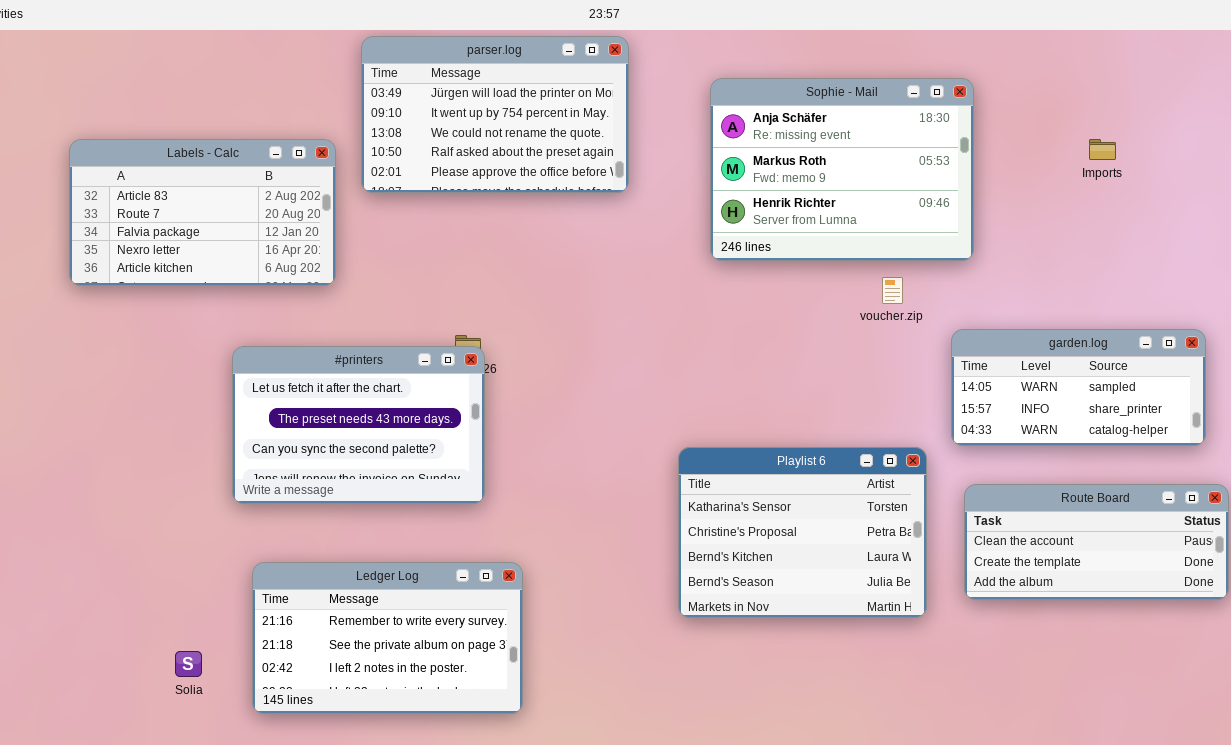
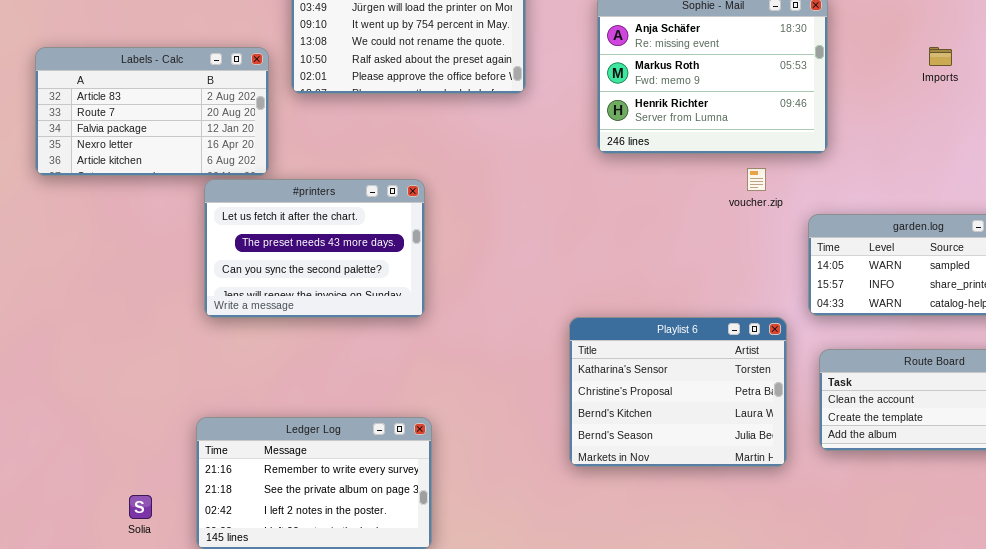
#printers: [232,346,485,504] -> [204,179,425,318], moved

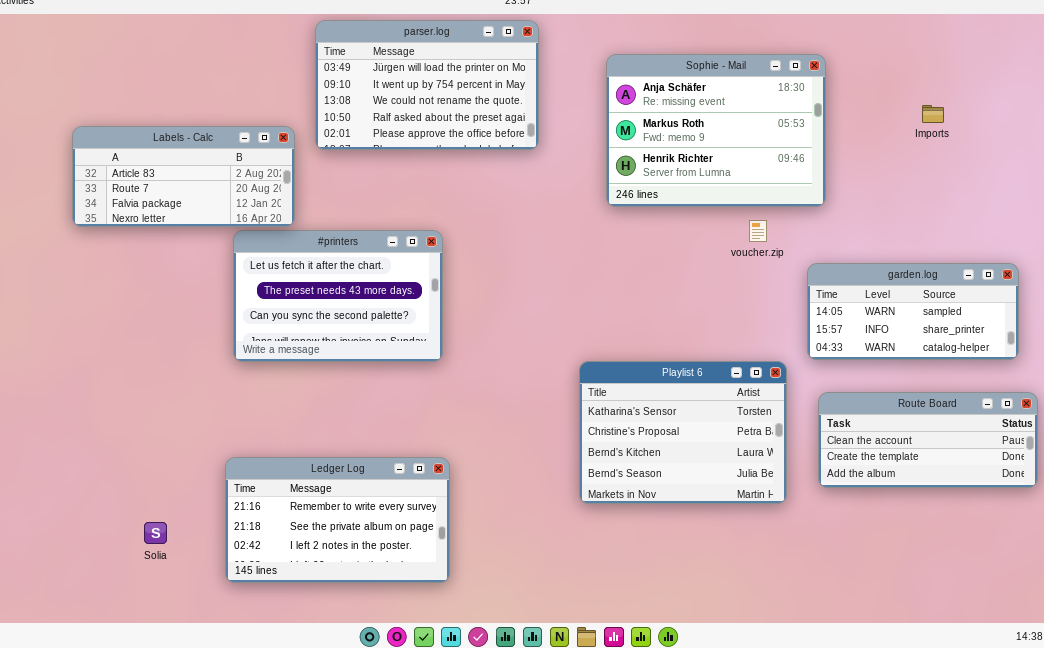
Labels - Calc: [35,47,269,176] -> [72,126,295,227], resized
Solia: [129,495,152,519] -> [144,522,167,544], moved

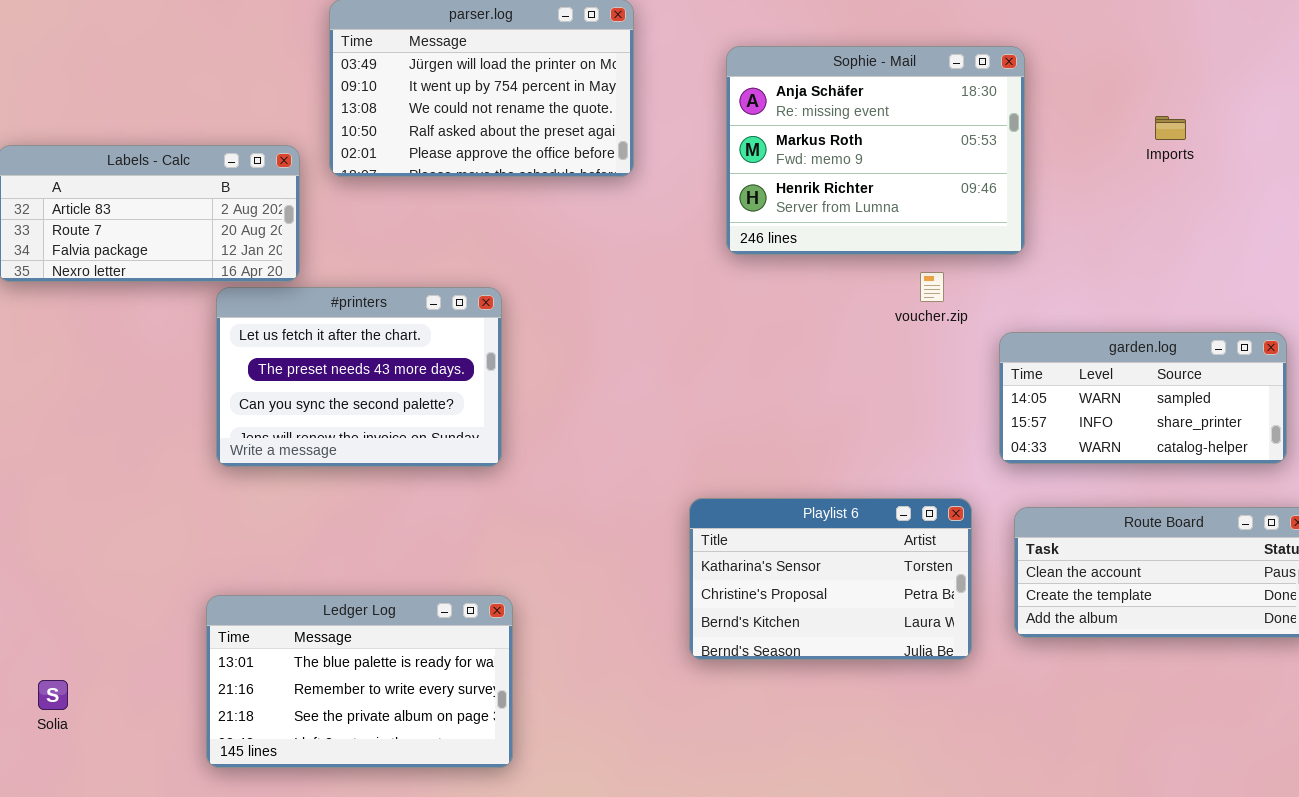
Playlist 6: [579,361,787,504] -> [689,498,972,660], resized
Ledger Log: [225,457,450,583] -> [206,595,513,768], scrolled up 1 row
Solia: [144,522,167,544] -> [38,680,68,710], moved

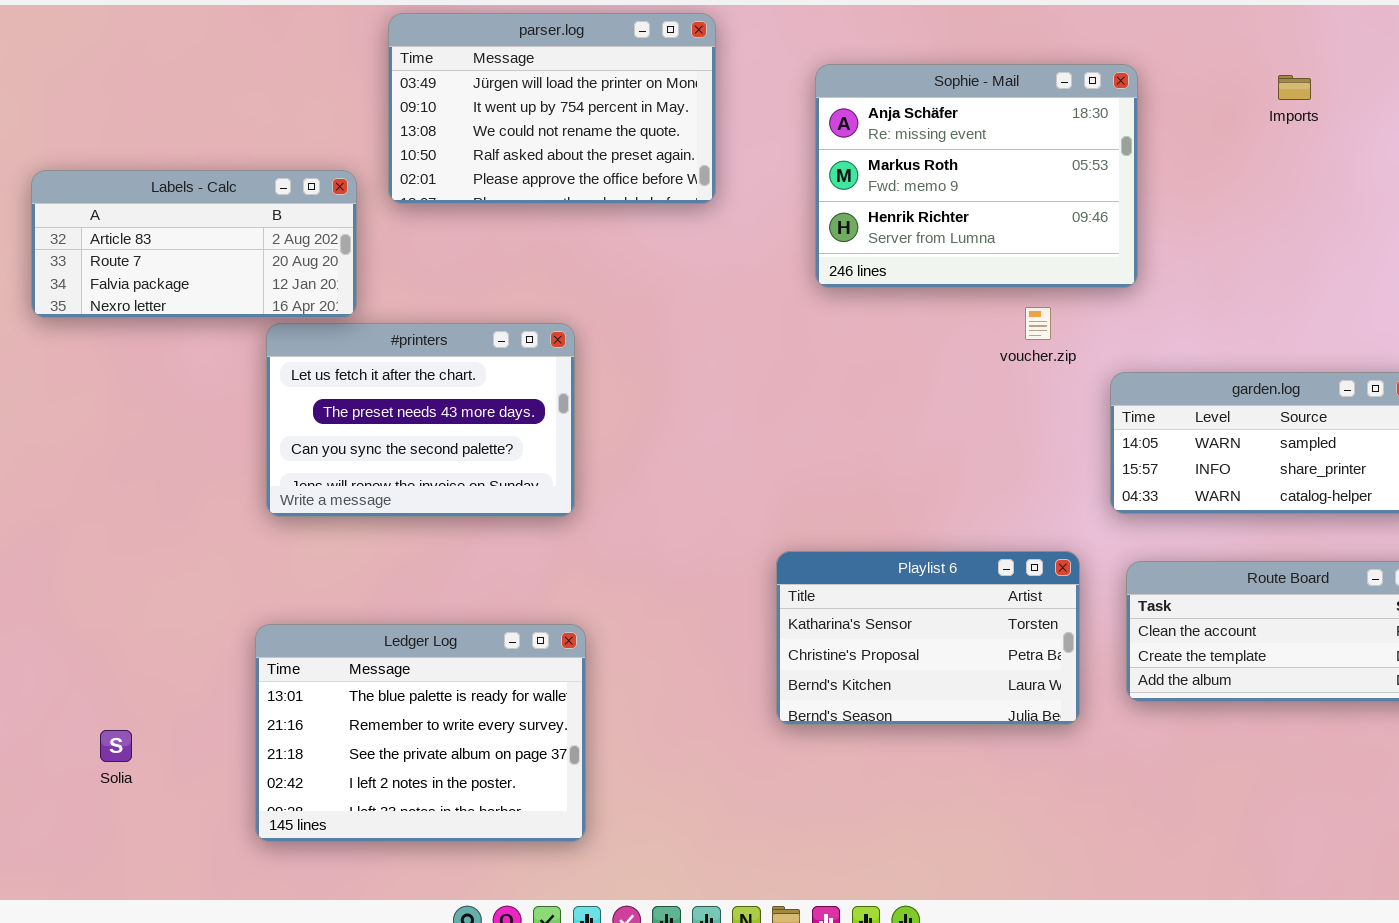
Imports: [1155,116,1186,140] -> [1278,75,1311,100], moved
Ledger Log: [206,595,513,768] -> [255,624,586,842], resized
Solia: [38,680,68,710] -> [100,730,132,762], moved

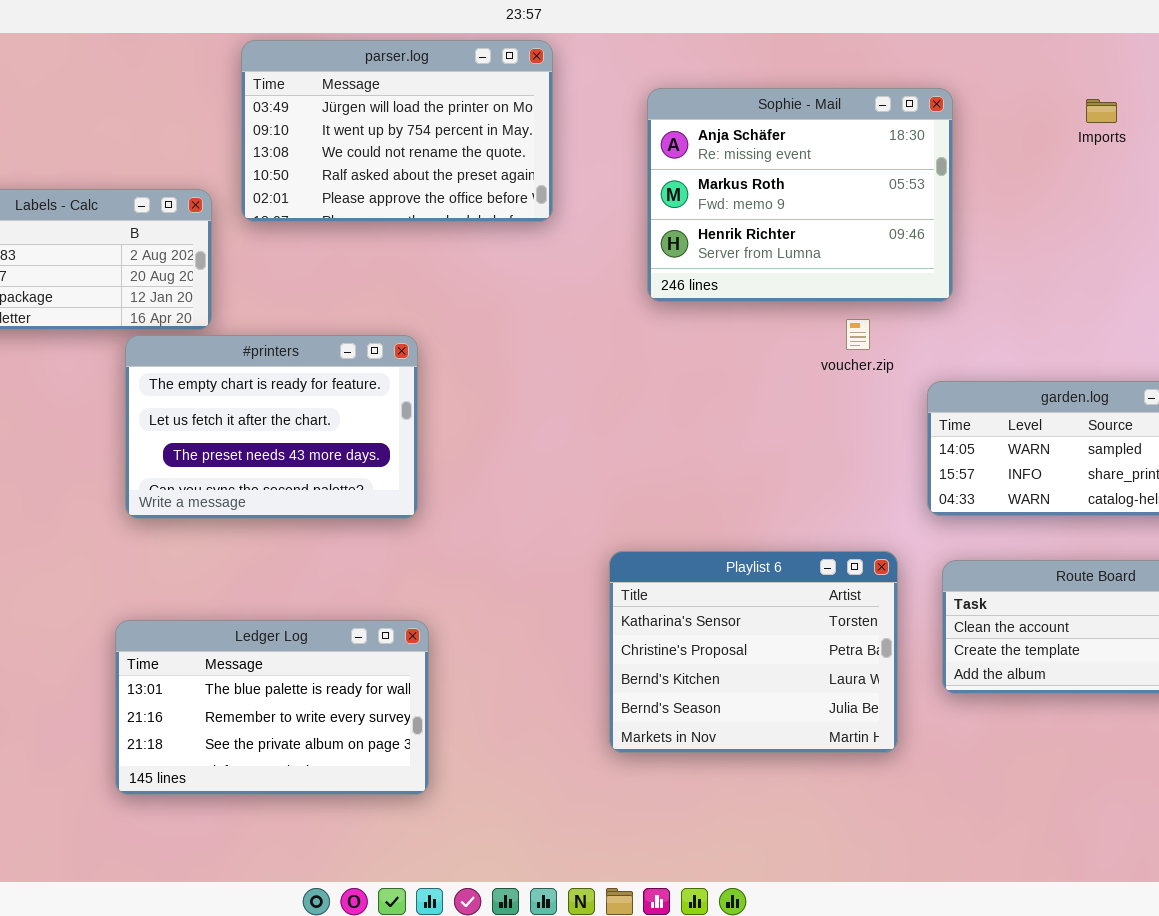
#printers: [266,323,575,517] -> [125,335,418,519], scrolled up 1 row
Playlist 6: [776,551,1080,725] -> [609,551,898,753], resized
Ledger Log: [255,624,586,842] -> [115,620,429,795], resized

